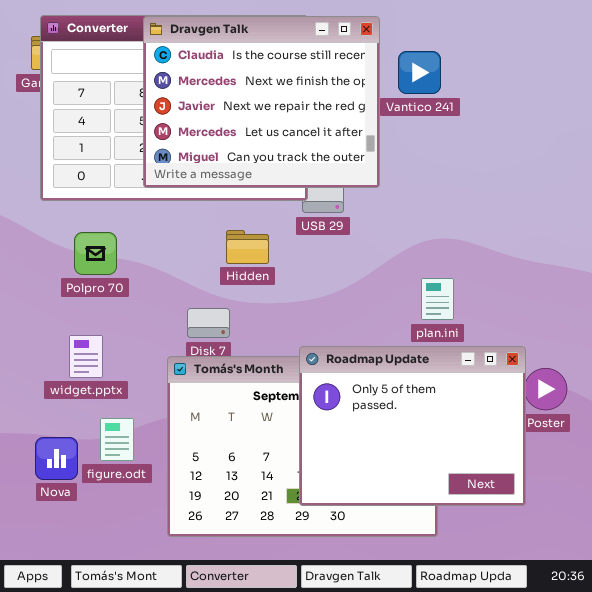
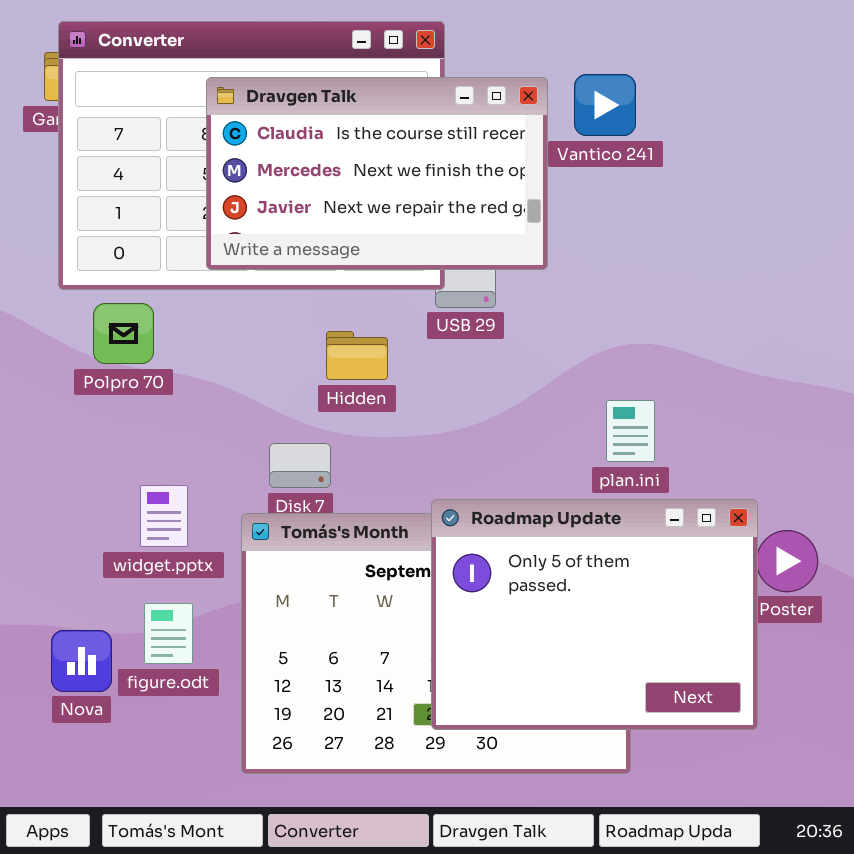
Dravgen Talk: [143,16,380,188] -> [206,77,548,270], resized
Polpro 70: [74,232,117,275] -> [93,303,154,364], moved
widget.pptx: [69,335,103,378] -> [140,485,188,547], moved

